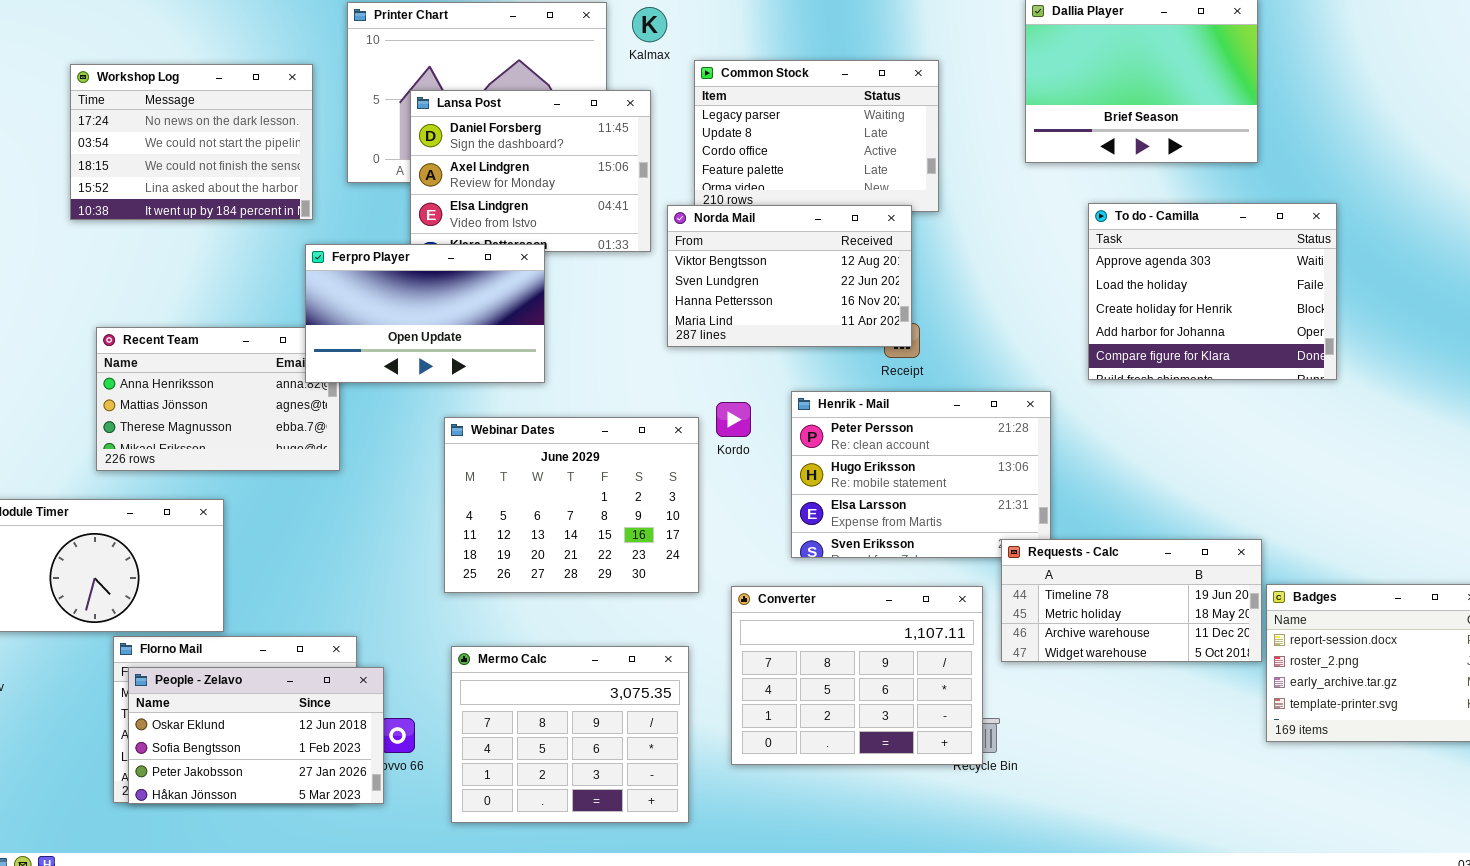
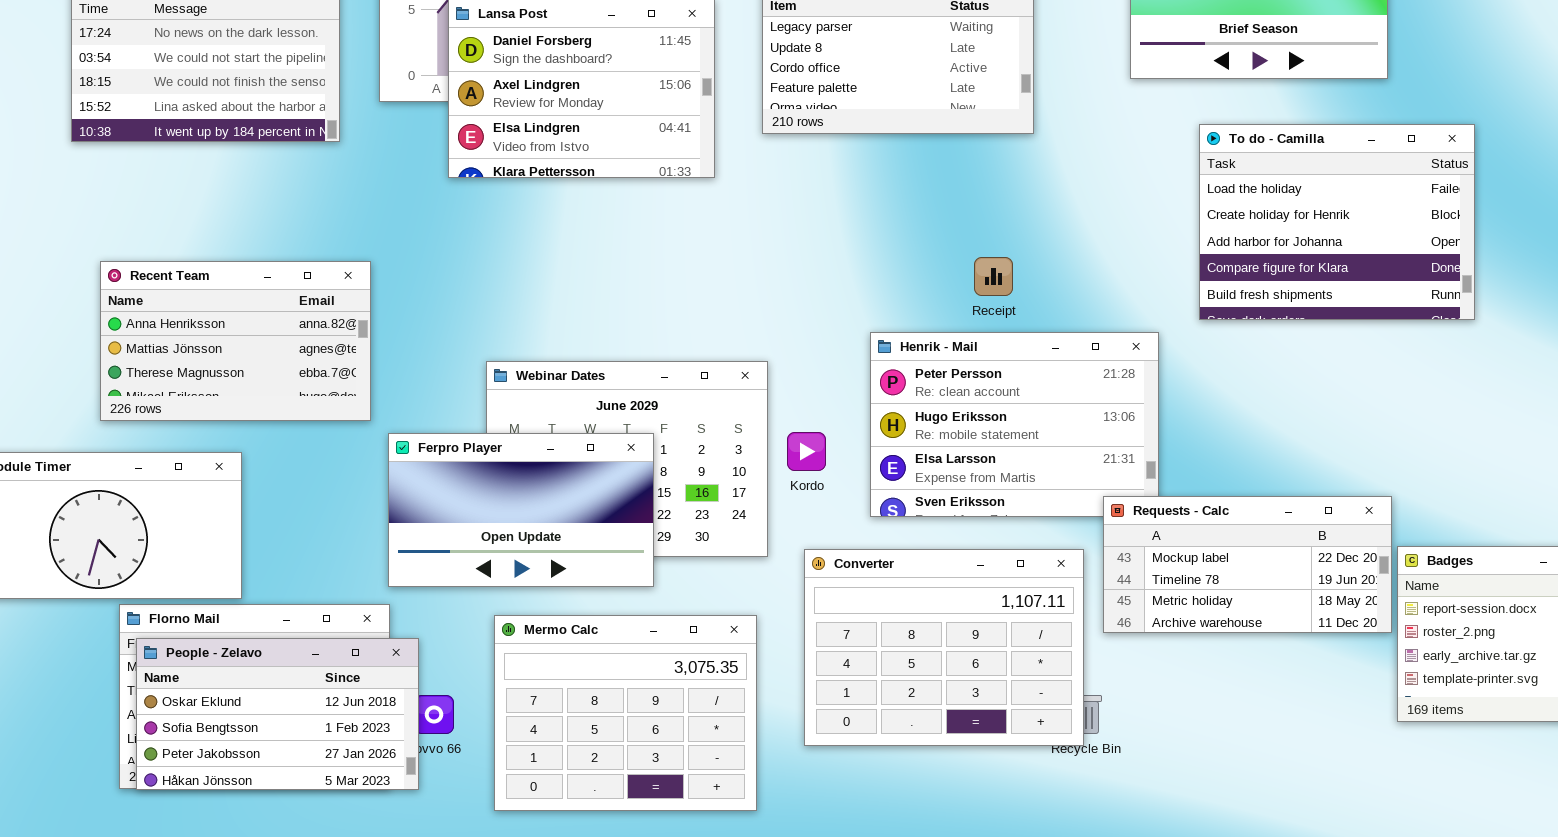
To do - Camilla: [1088,203,1337,380] -> [1199,124,1475,320], scrolled down 1 row
Norda Mail: [667,205,912,347] -> none, closed
Ferpro Player: [305,244,545,383] -> [388,433,654,587], moved
Kordo: [716,402,751,437] -> [787,432,826,471], moved
Requests - Calc: [1001,539,1262,662] -> [1103,496,1392,633], scrolled up 1 row

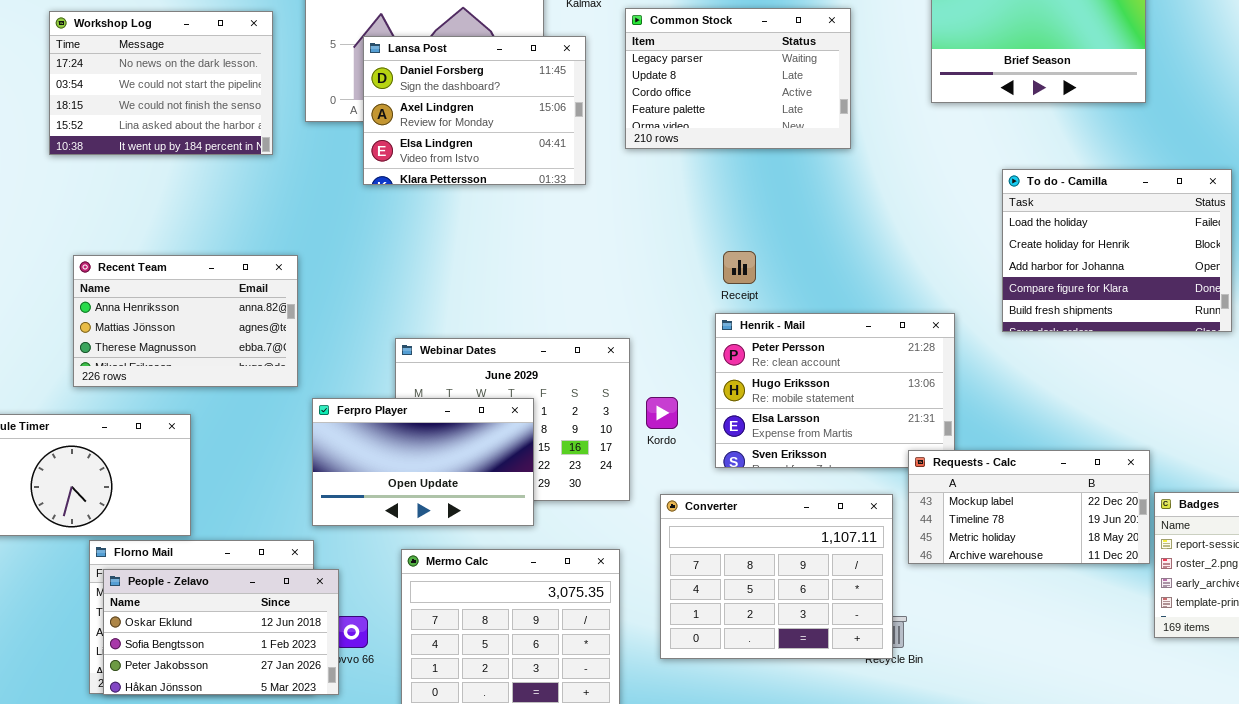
To do - Camilla: [1199,124,1475,320] -> [1002,169,1232,332], moved
Receipt: [974,257,1013,296] -> [723,251,756,284], moved

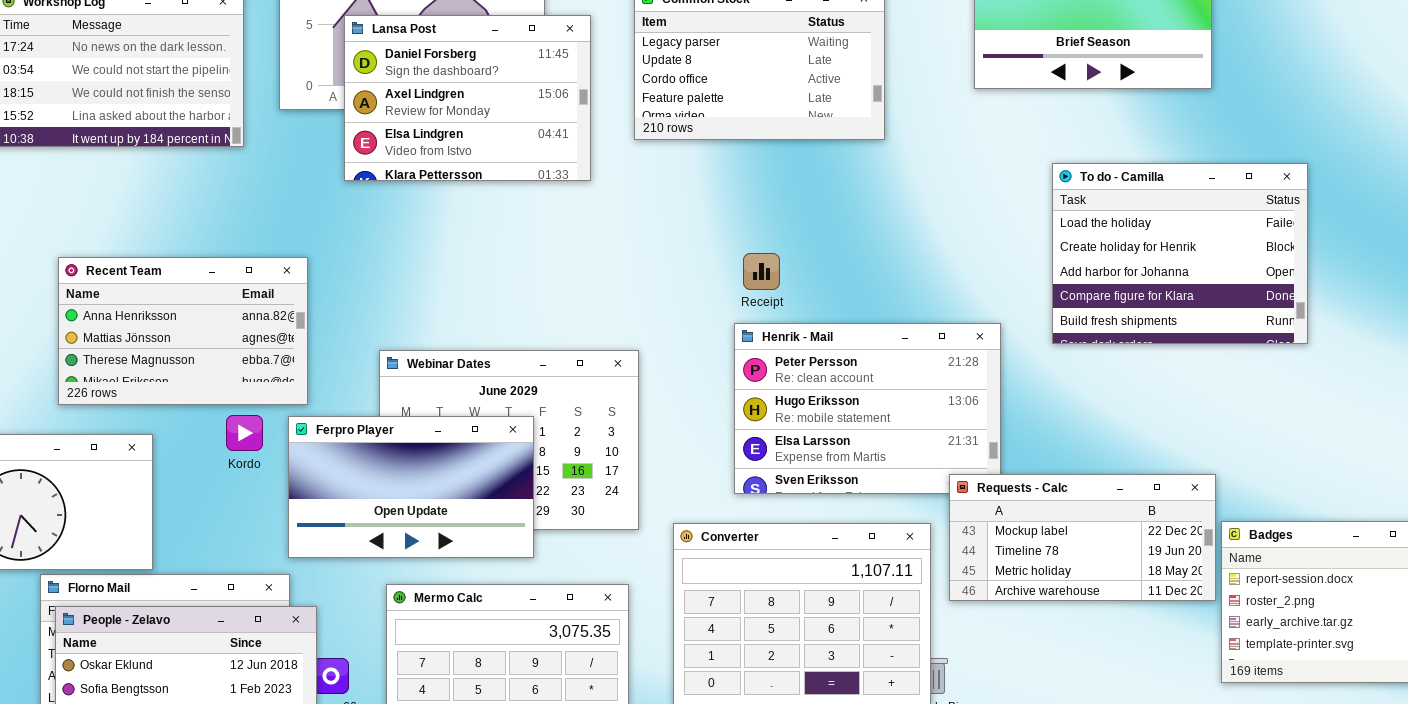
Recent Team: [73,255,298,387] -> [58,257,308,405], moved
Kordo: [646,397,678,429] -> [226,415,263,451], moved

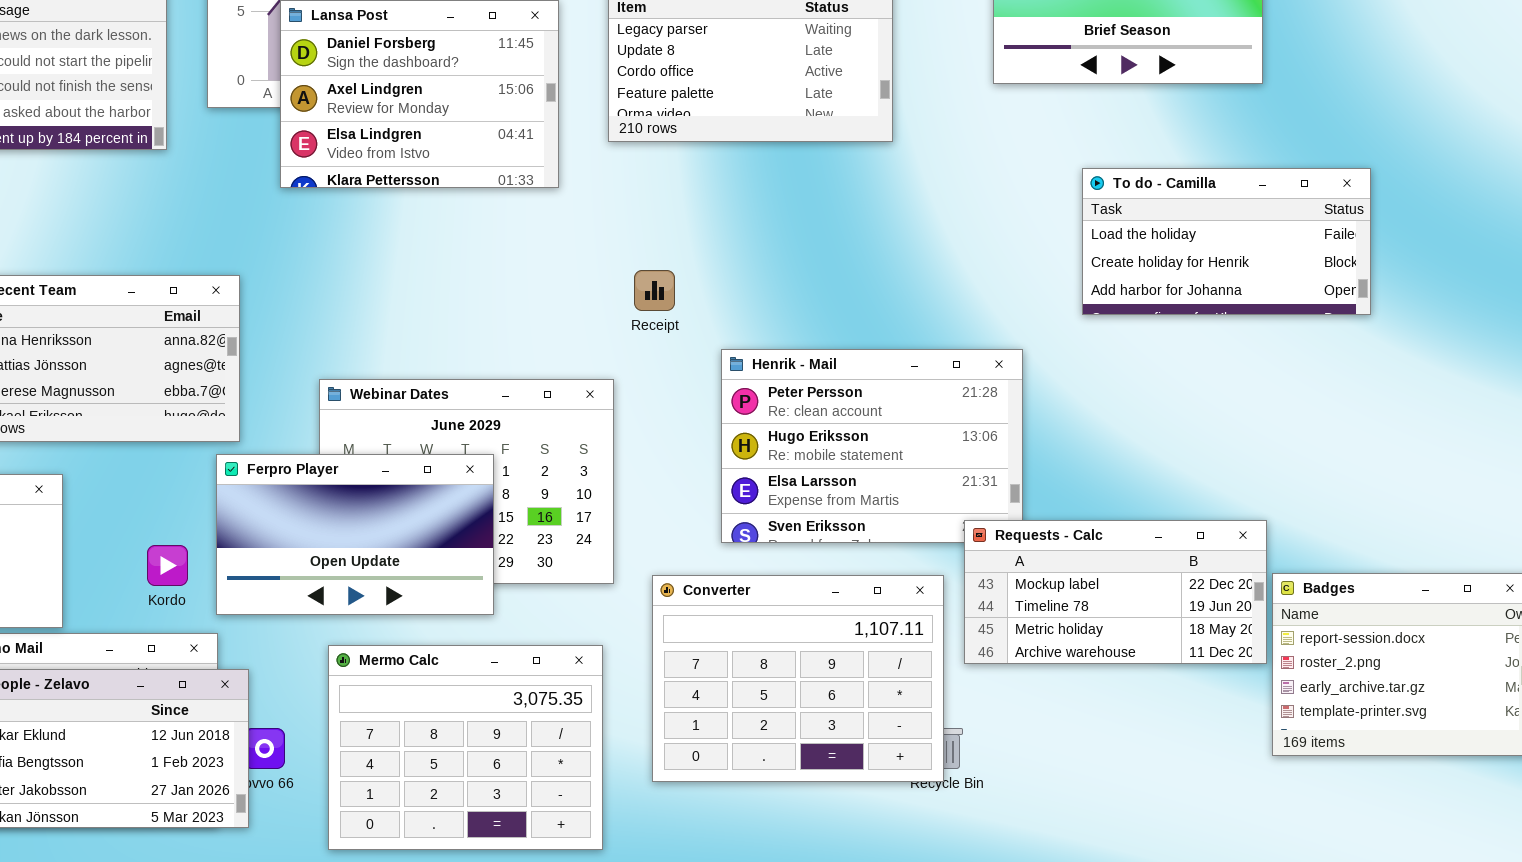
To do - Camilla: [1052,163,1308,344] -> [1082,168,1371,315], resized
Receipt: [743,253,780,290] -> [634,270,675,311], moved
Kordo: [226,415,263,451] -> [147,545,188,586], moved

